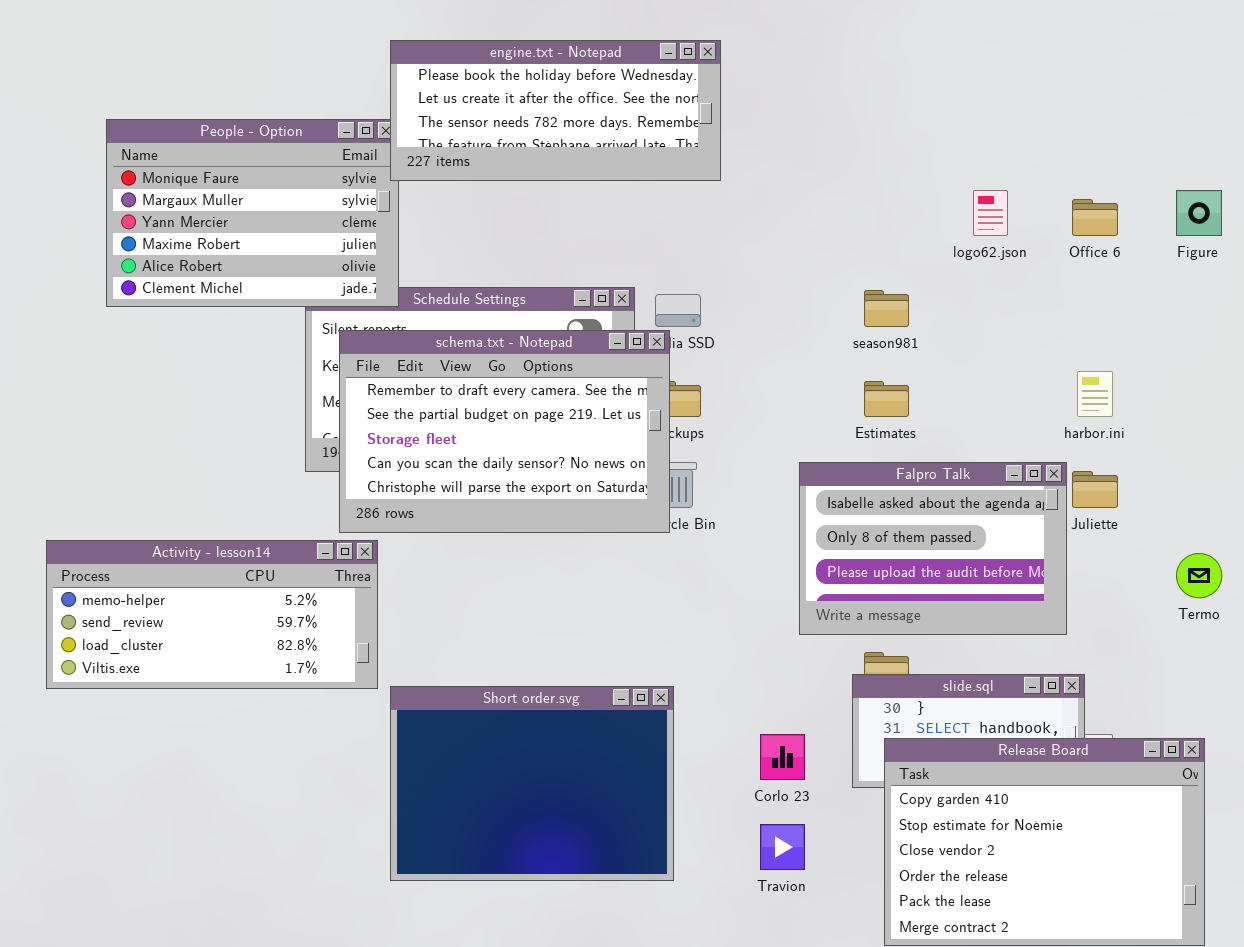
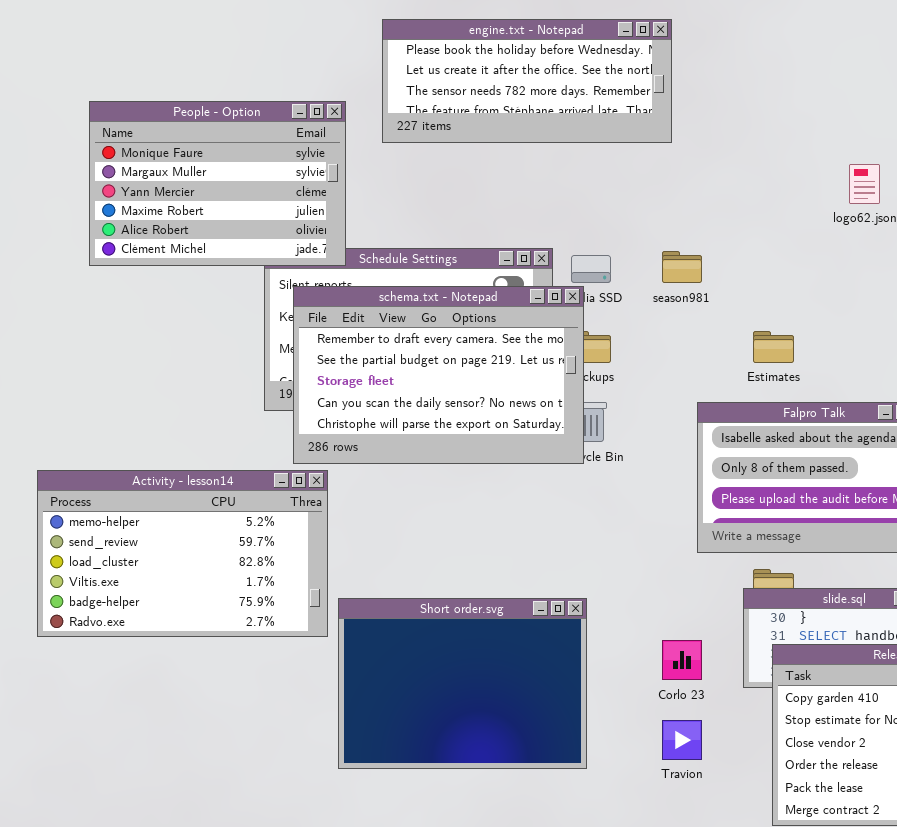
engine.txt - Notepad: [390,40,721,181] -> [382,19,672,143], moved
season981: [864,290,909,327] -> [662,251,702,283], moved
Activity - lesson14: [46,540,378,689] -> [37,470,328,637], resized

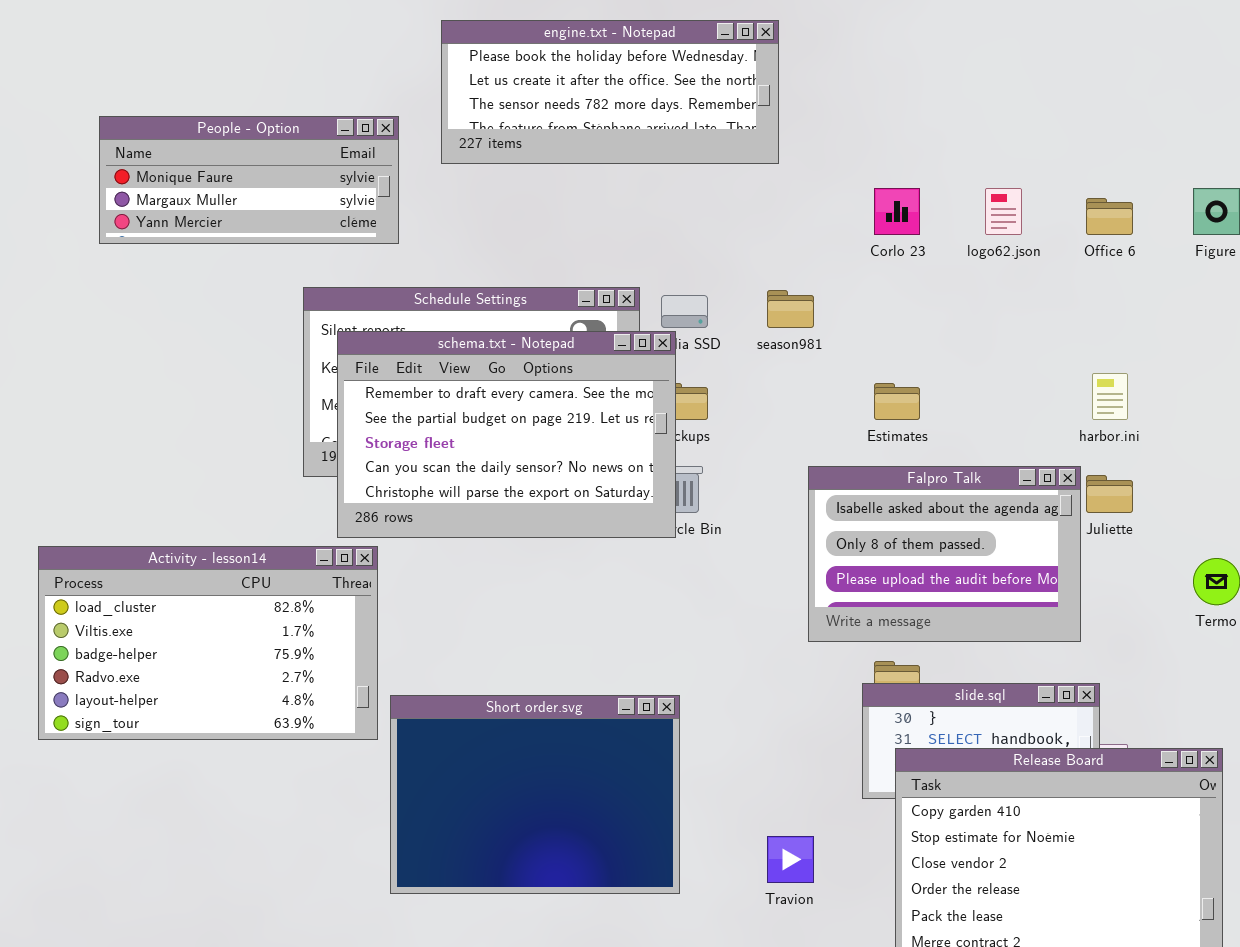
People - Option: [89,101,346,266] -> [99,116,399,244], resized
Activity - lesson14: [37,470,328,637] -> [38,546,378,740], scrolled down 2 rows
Corlo 23: [662,640,702,680] -> [874,188,920,235], moved

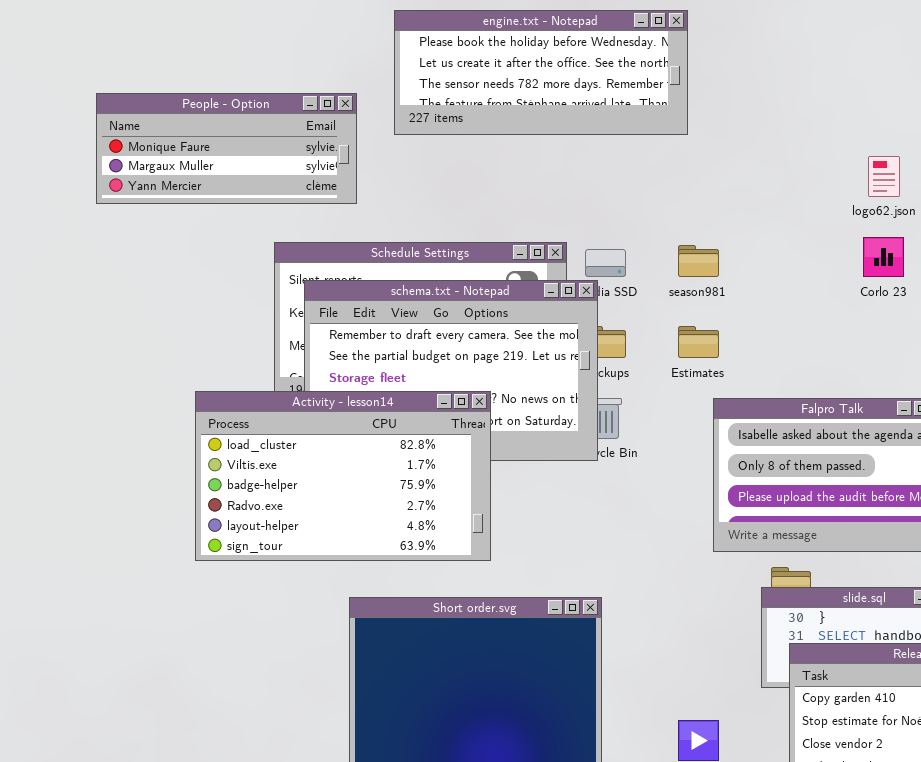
Corlo 23: [874,188,920,235] -> [863,237,904,277], moved
Estimates: [874,383,920,420] -> [678,326,719,358], moved
Activity - lesson14: [38,546,378,740] -> [195,391,491,561], moved

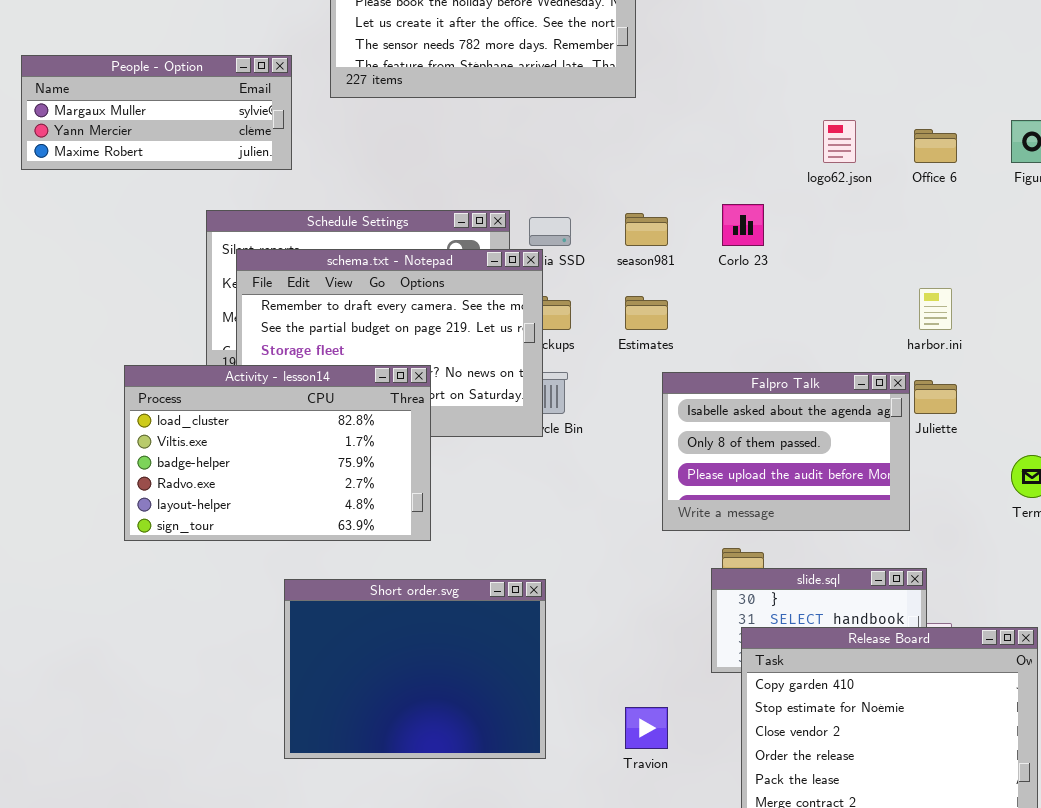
People - Option: [96,93,357,204] -> [21,55,292,170], scrolled down 1 row
Corlo 23: [863,237,904,277] -> [722,204,764,246], moved

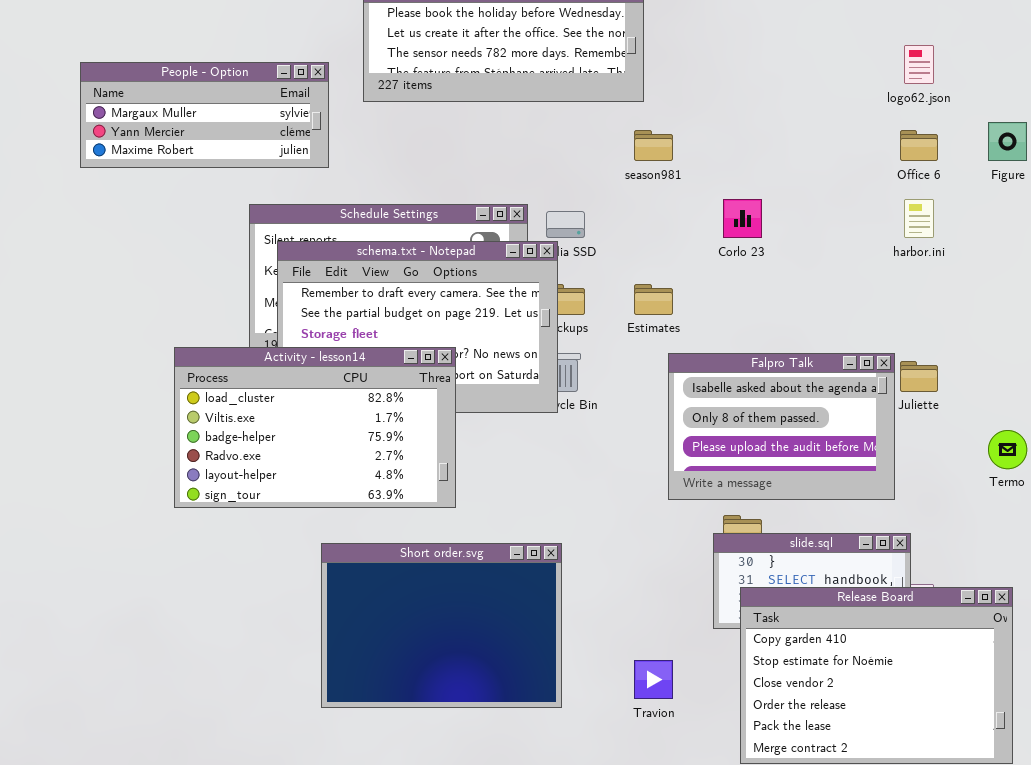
logo62.json: [823,120,856,163] -> [904,45,934,84], moved
season981: [625,213,668,246] -> [634,130,673,161], moved
harbor.ini: [919,288,952,330] -> [904,199,934,238], moved

